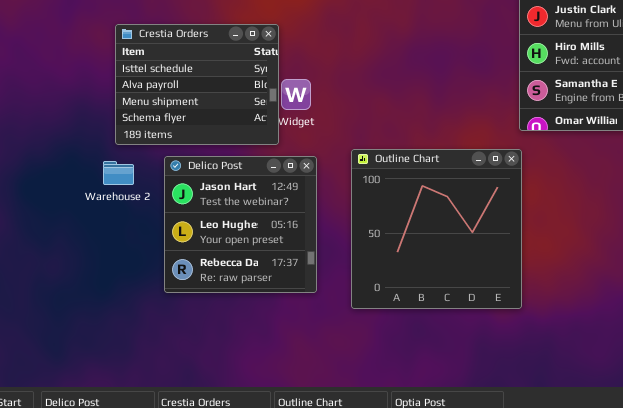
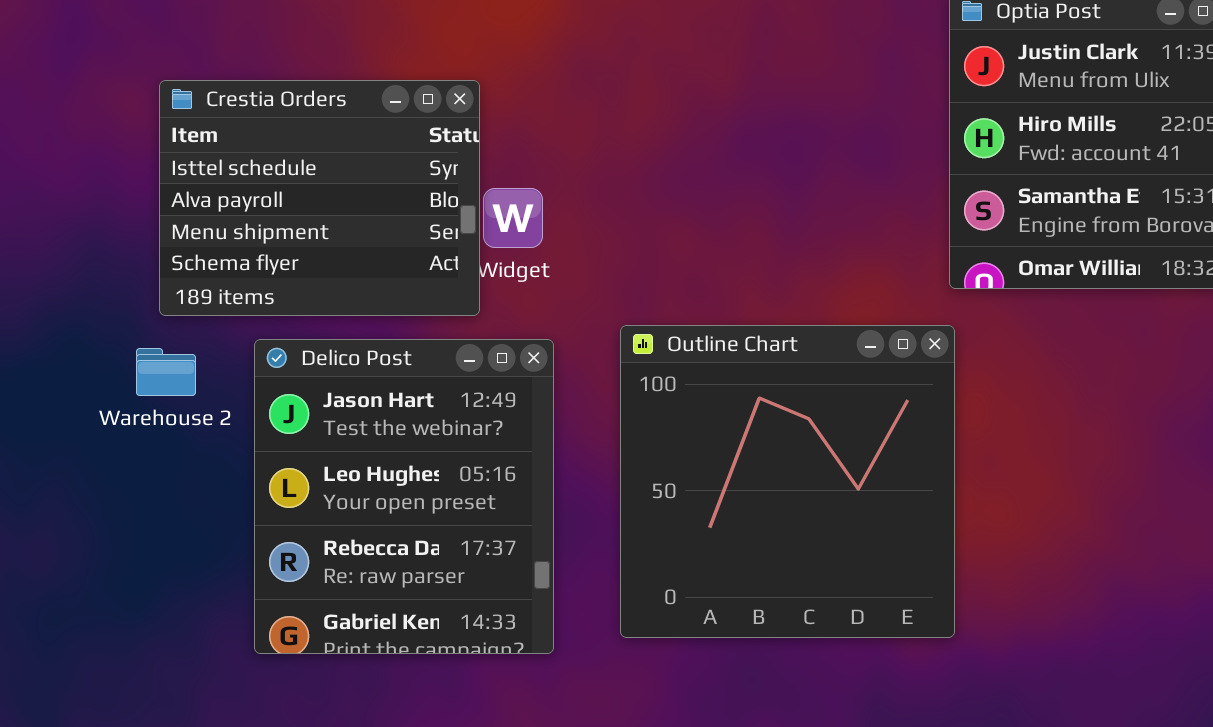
Delico Post: [164,156,317,293] -> [254,339,554,654], resized

